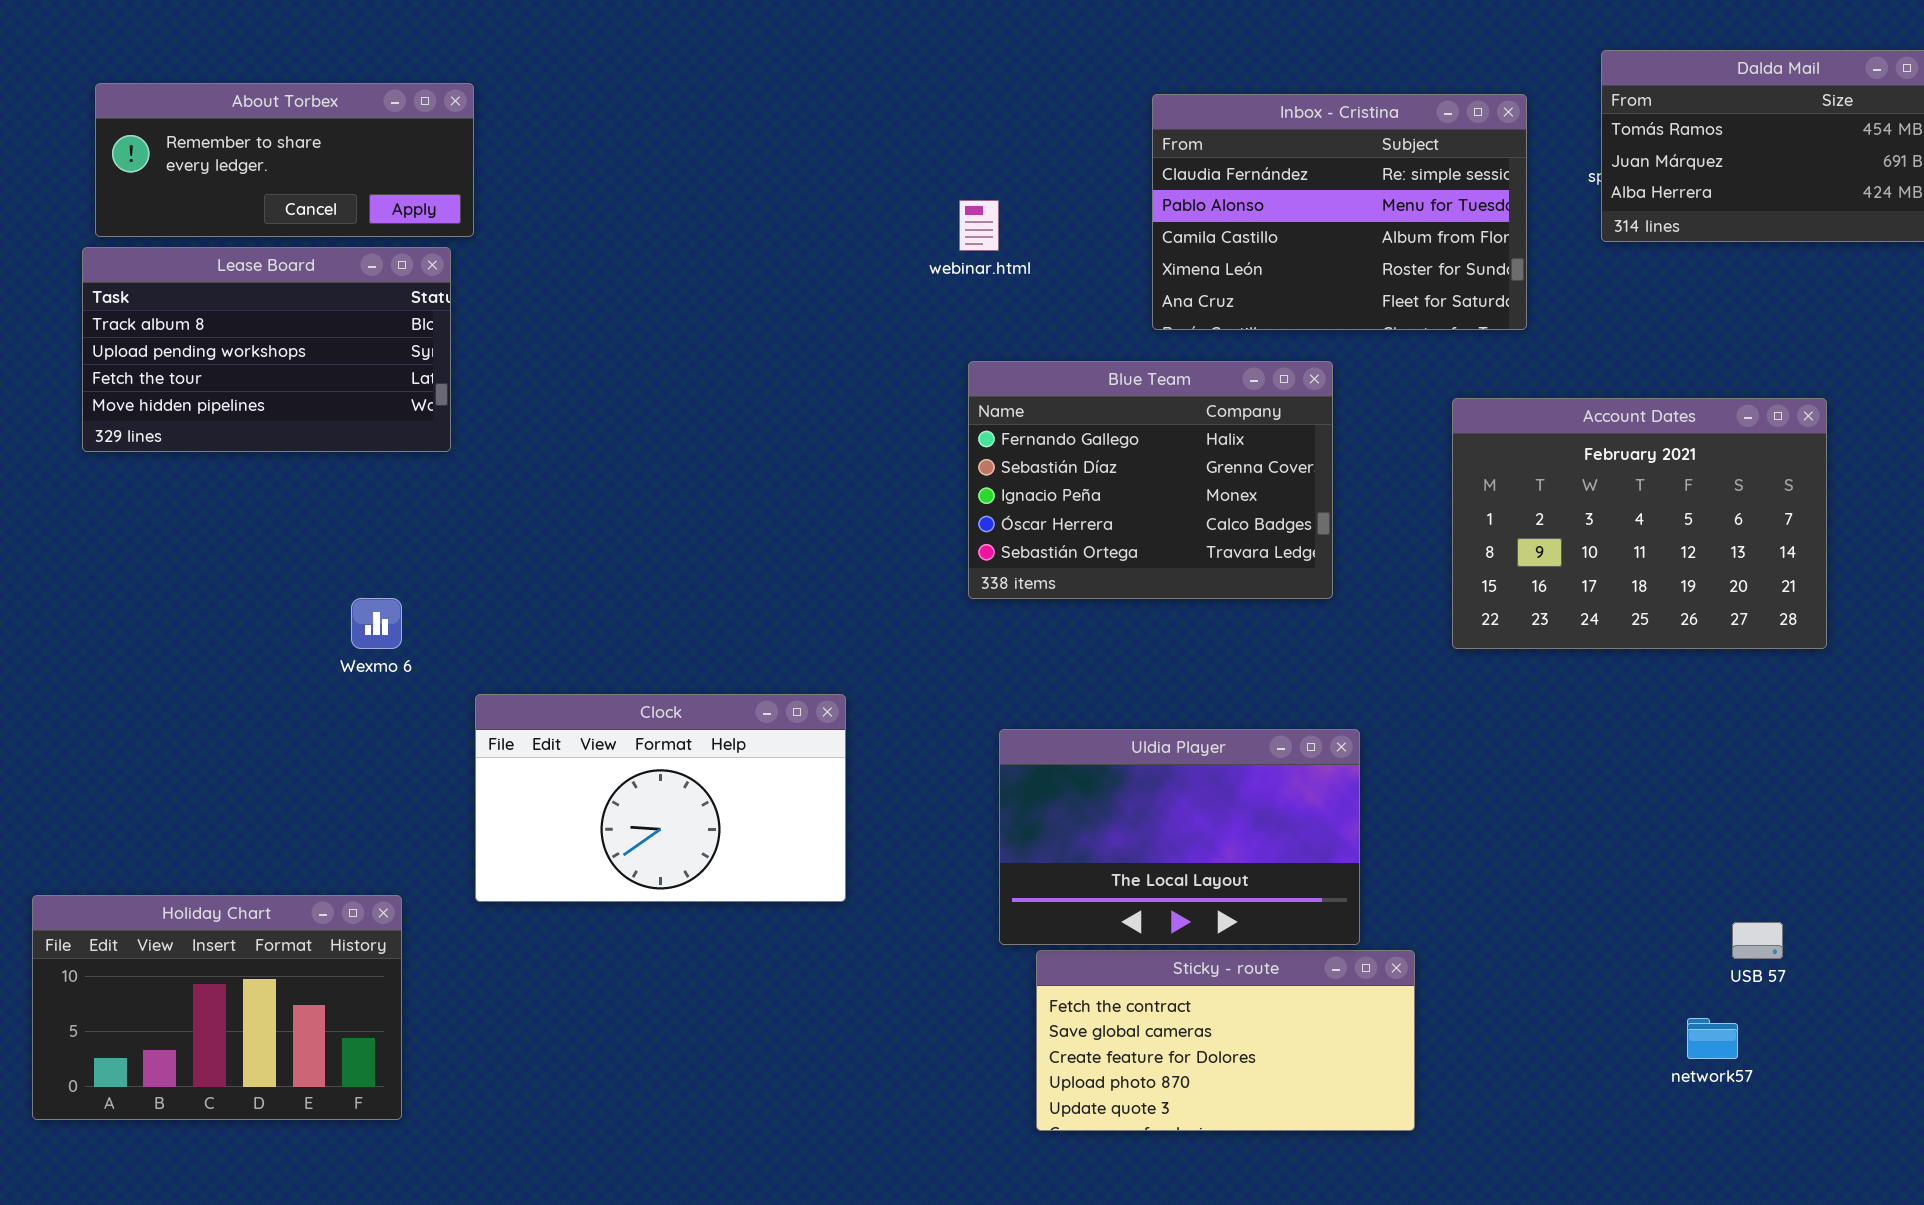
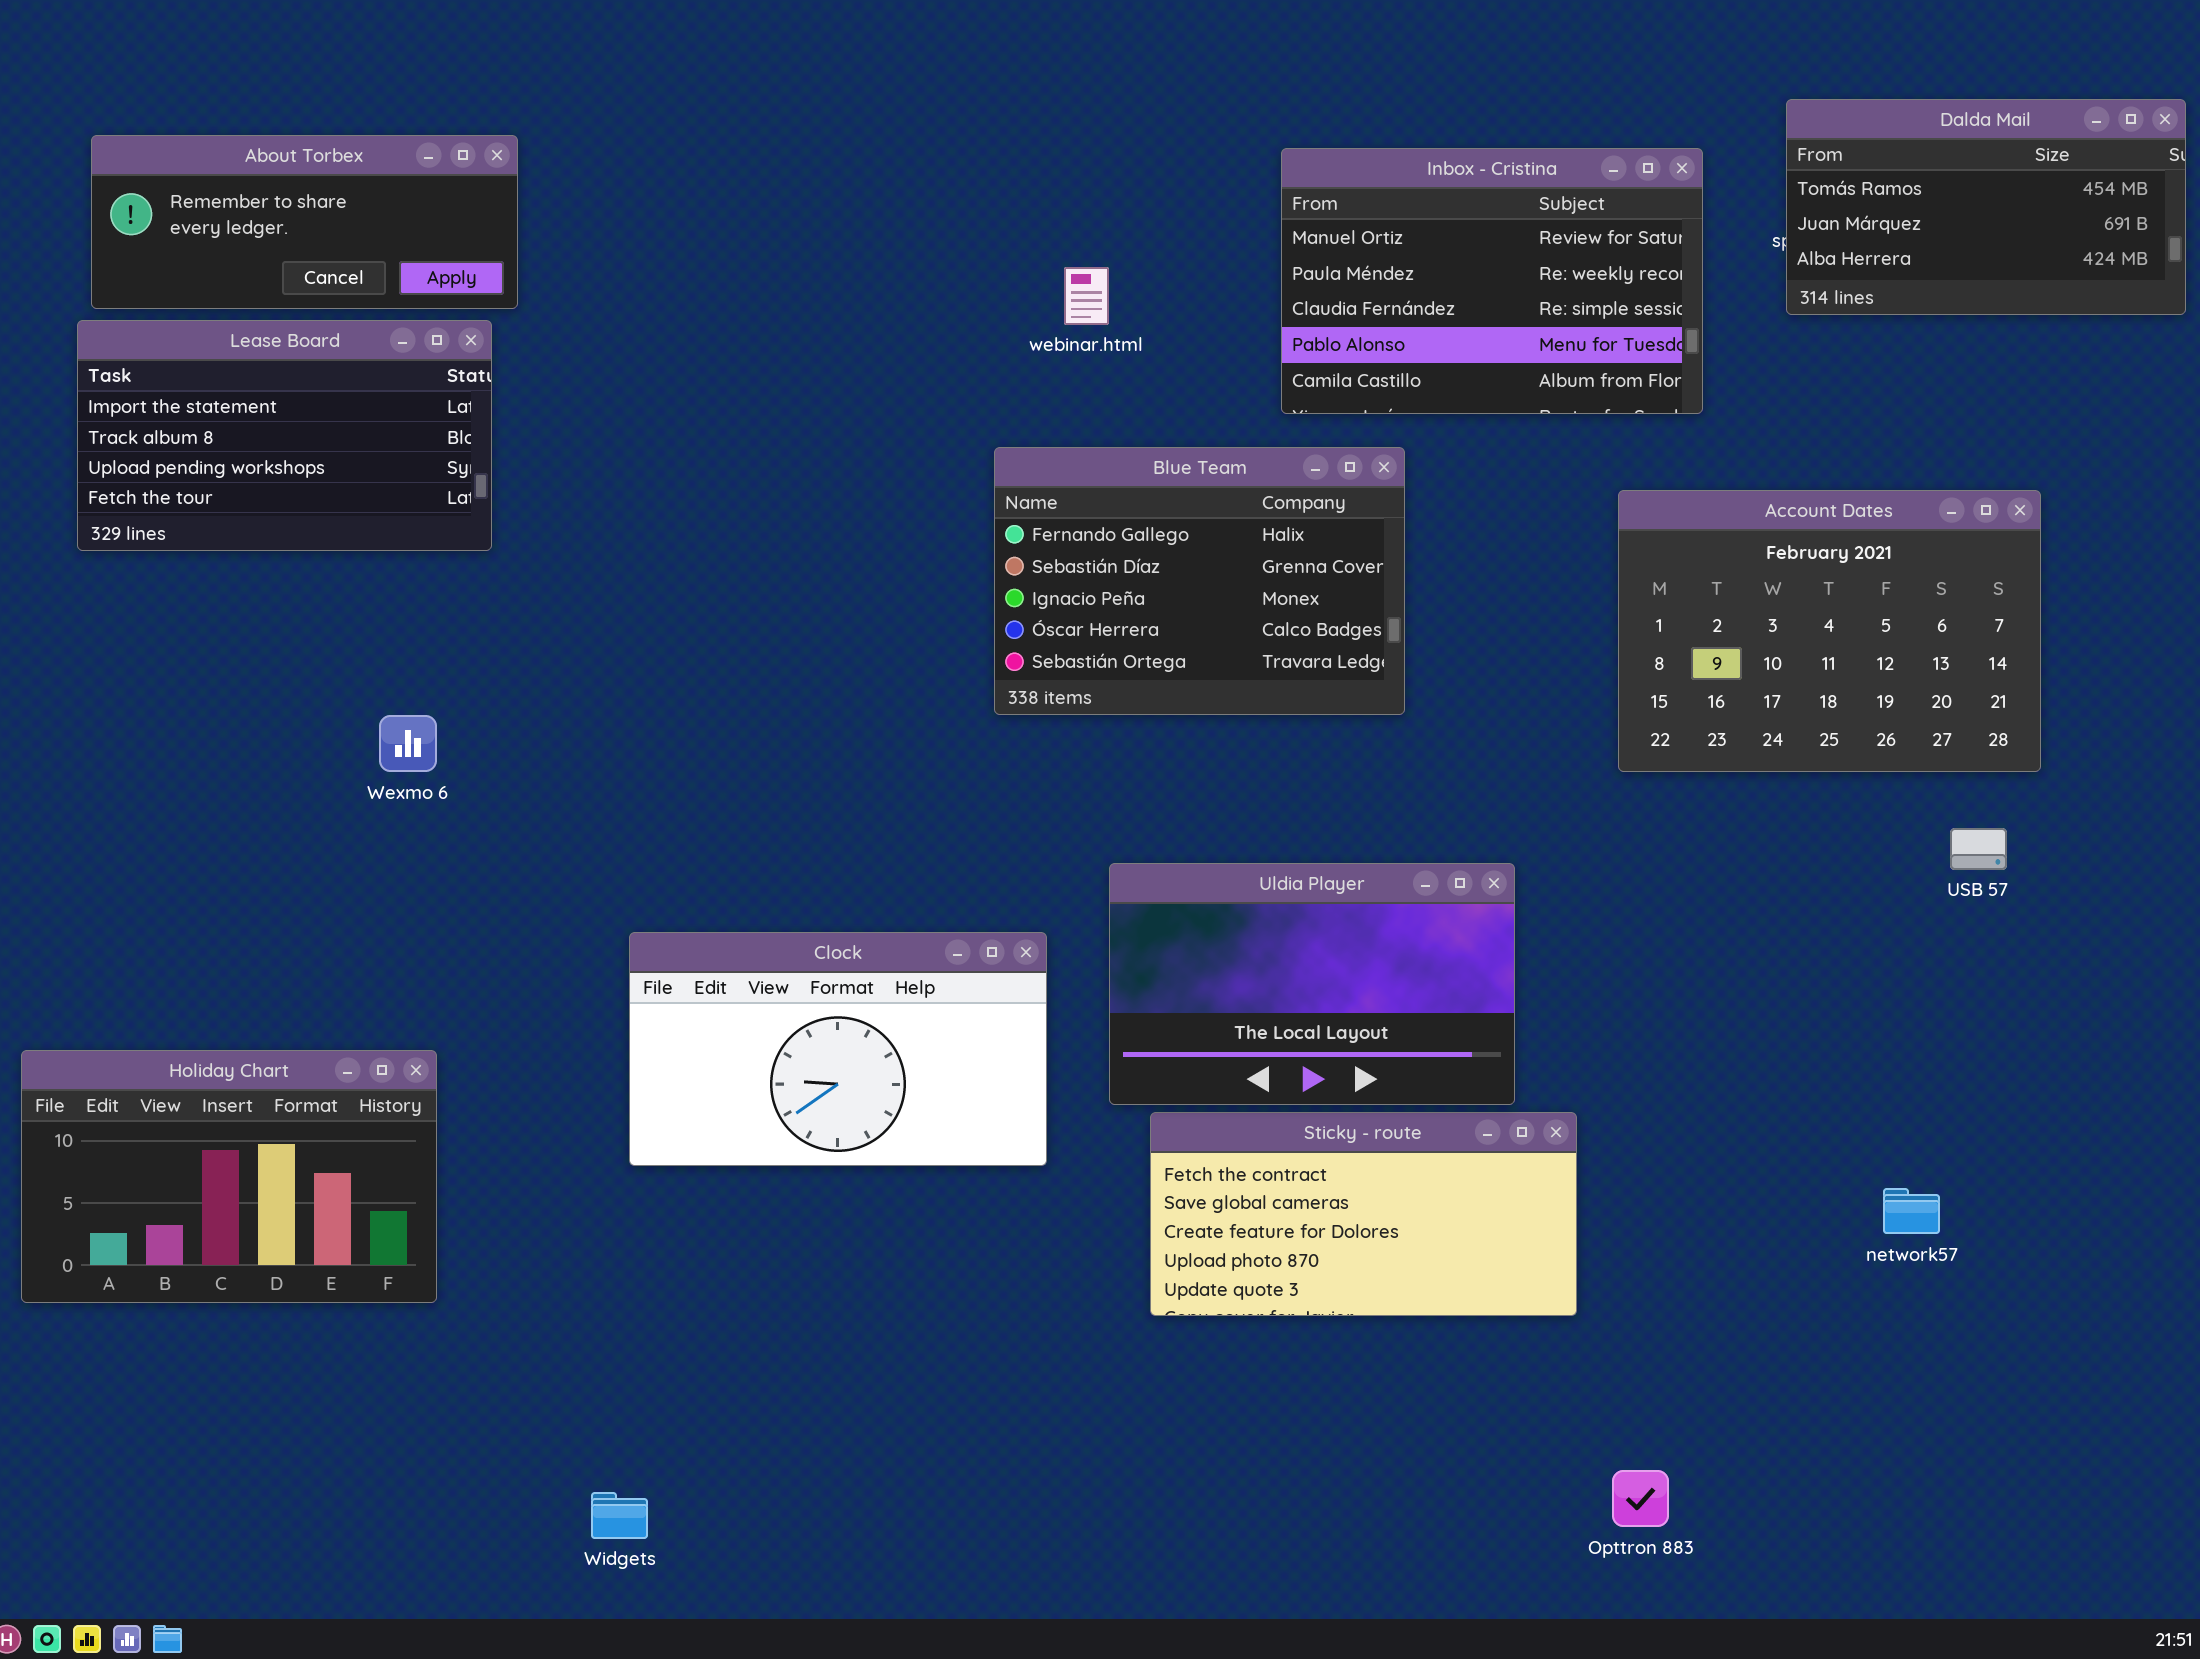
Inbox - Cristina: [1152,94,1527,330] -> [1281,148,1703,414], scrolled up 2 rows
Lease Board: [82,247,451,452] -> [77,320,492,551], scrolled up 1 row
Blue Team: [968,361,1333,599] -> [994,447,1405,715], moved
Clock: [475,694,846,902] -> [629,932,1047,1166], moved
USB 57: [1732,922,1783,959] -> [1950,828,2007,870], moved

